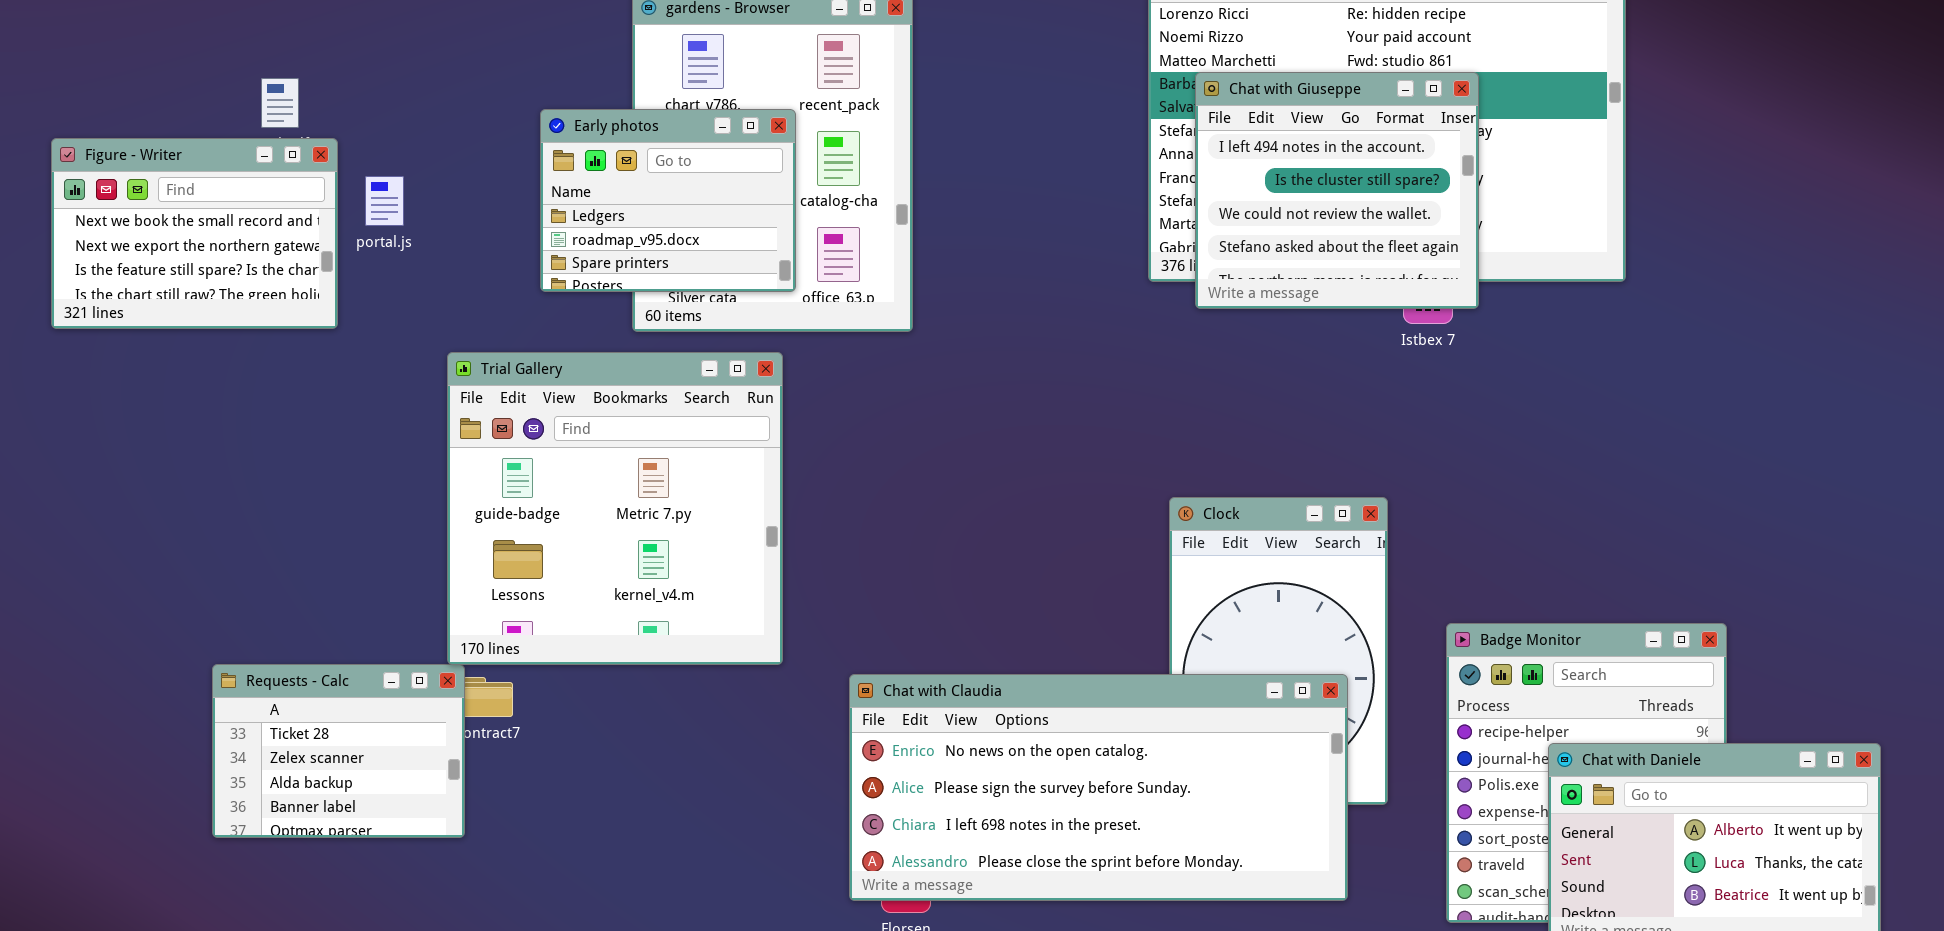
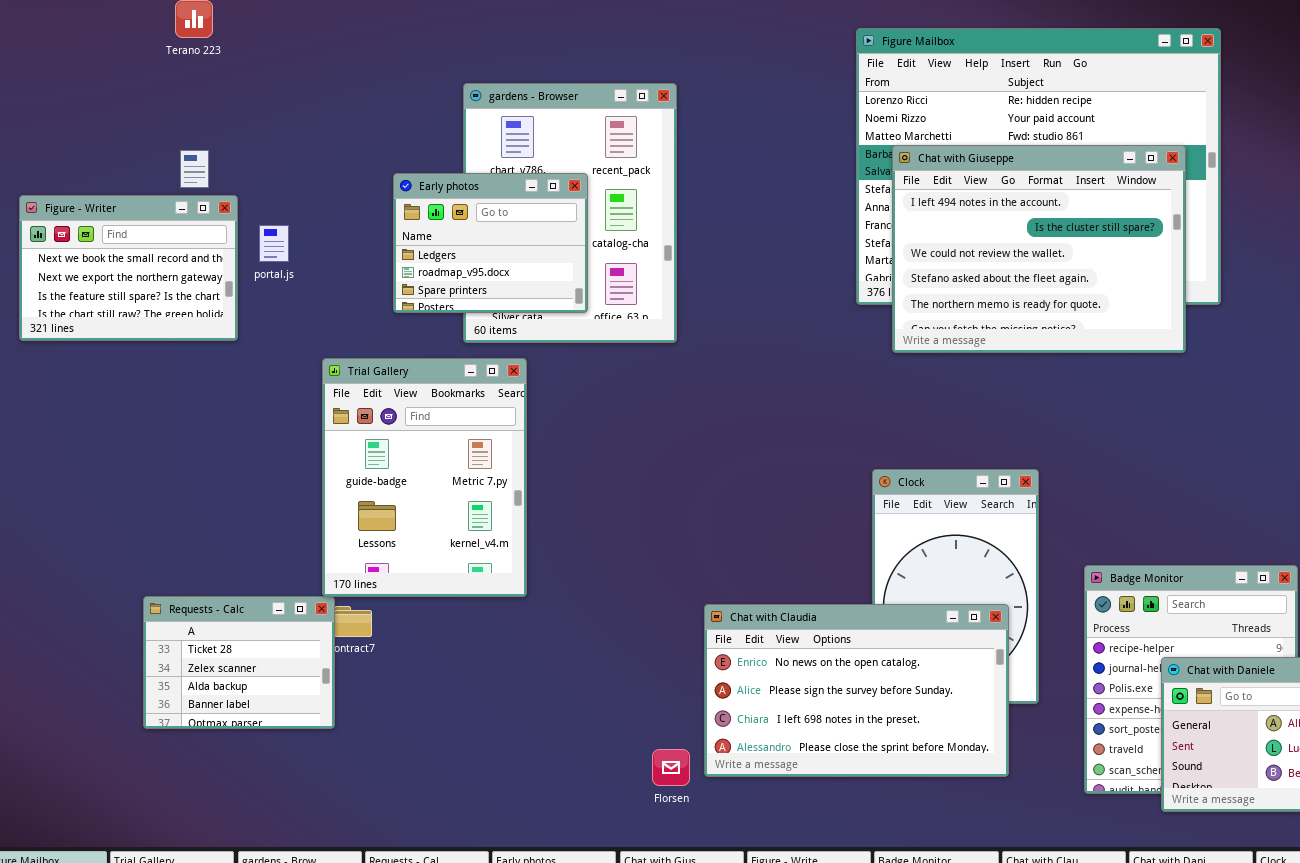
Chat with Giuseppe: [1195,72,1479,309] -> [892,145,1186,353], resized
Trial Gallery: [447,352,783,665] -> [322,358,527,597], resized
Chat with Claudia: [849,674,1348,901] -> [704,604,1009,777], resized

